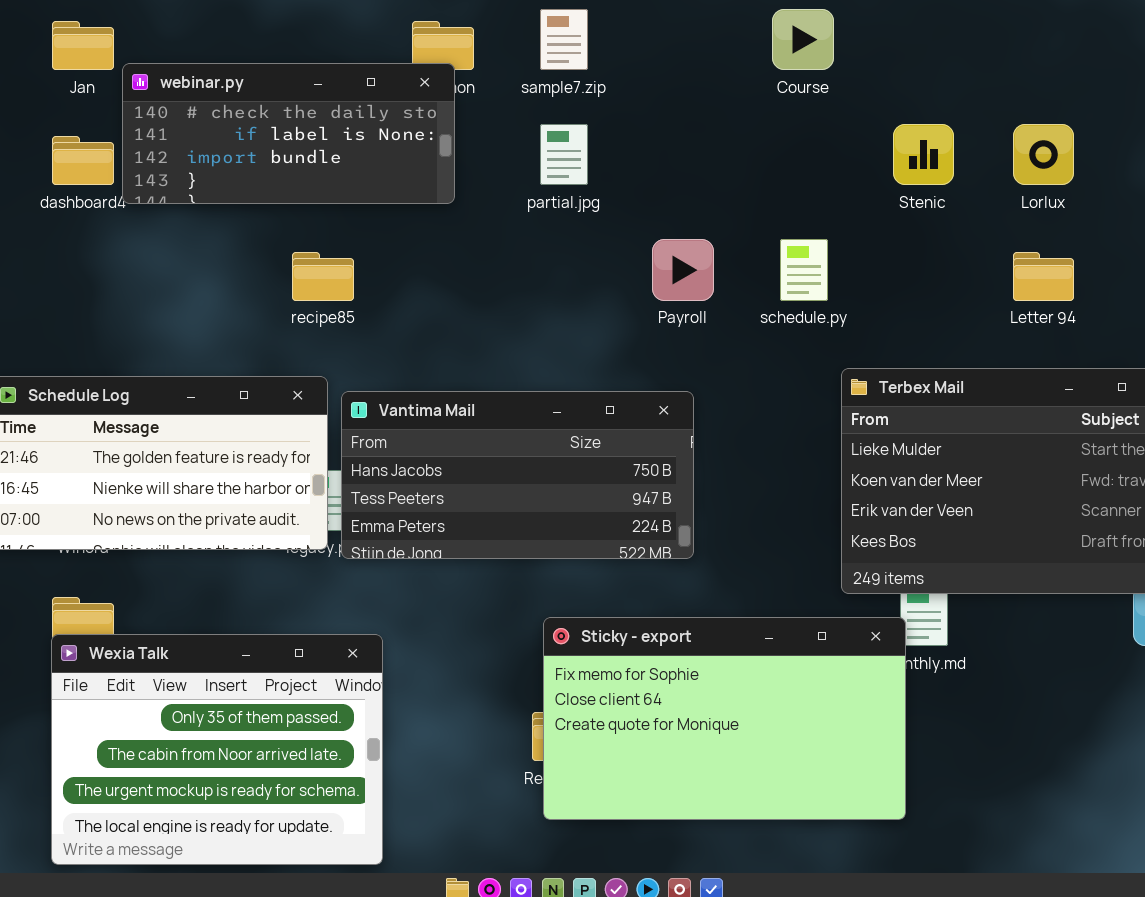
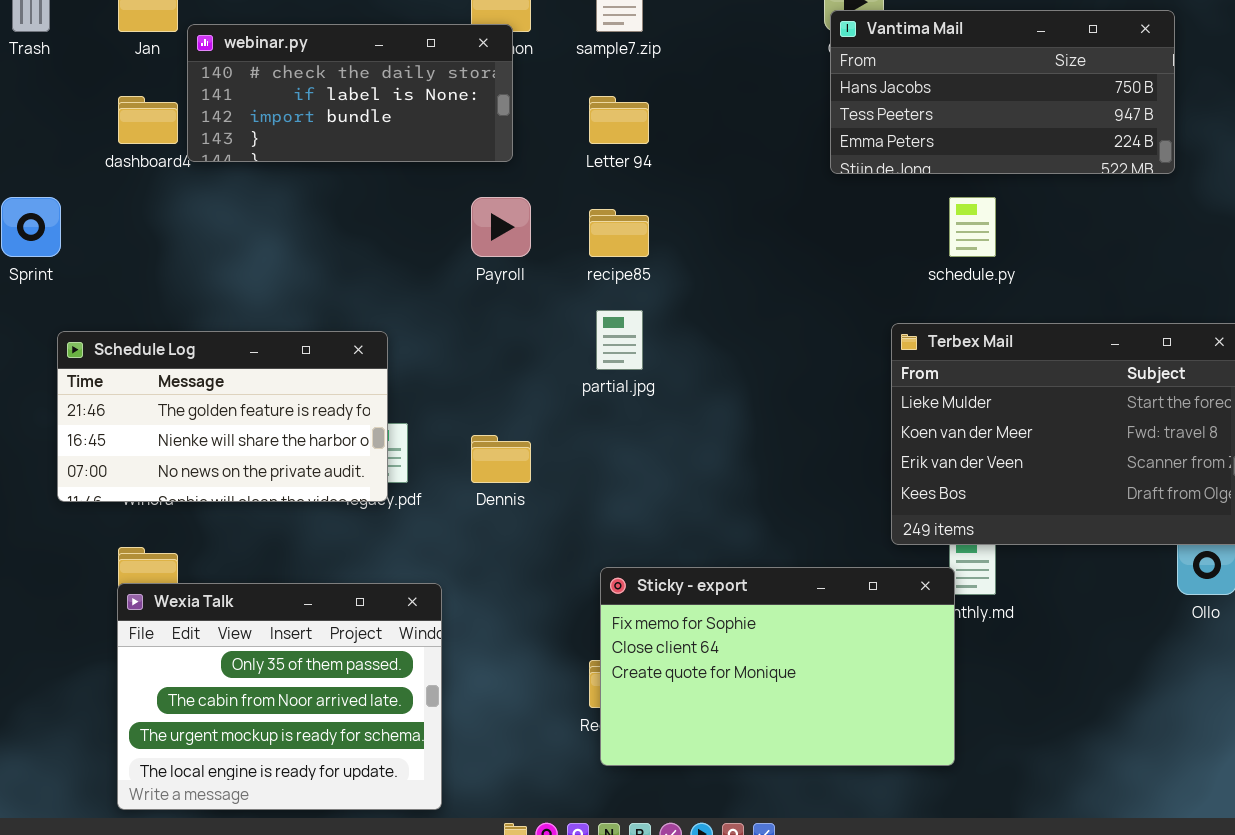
partial.jpg: [540,124,588,185] -> [596,310,643,370], moved
Payroll: [652,239,714,301] -> [471,197,531,257], moved
schedule.py: [780,239,828,301] -> [949,197,996,257], moved
recipe85: [292,252,354,301] -> [589,209,649,257], moved
Letter 94: [1013,252,1074,301] -> [589,96,649,144], moved
Vantima Mail: [341,391,694,559] -> [830,10,1175,174], moved

